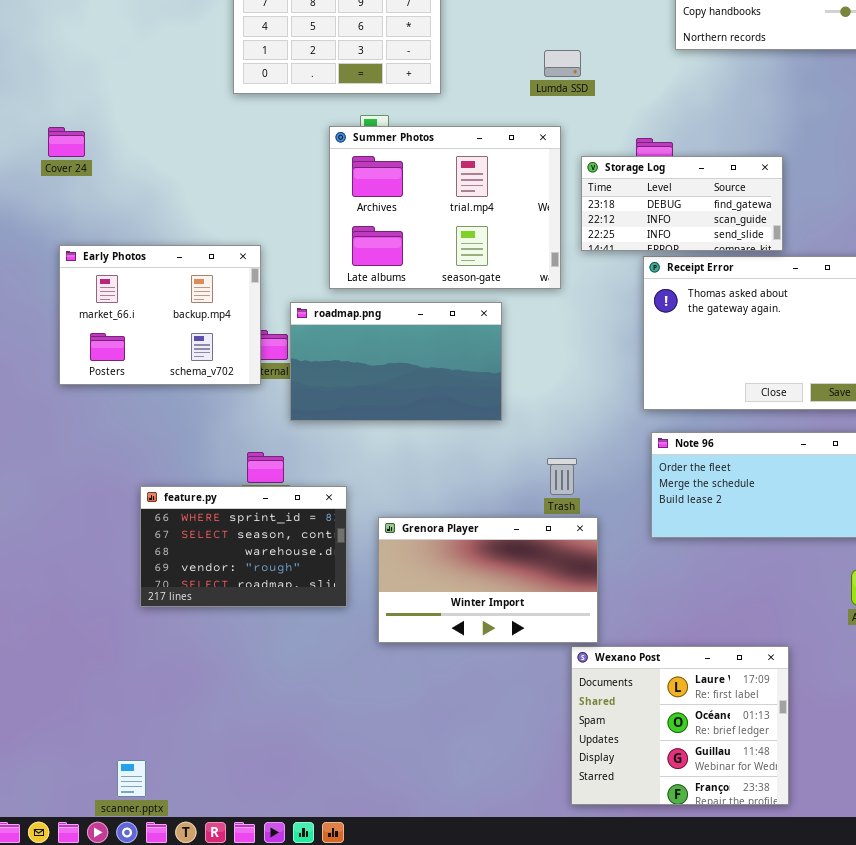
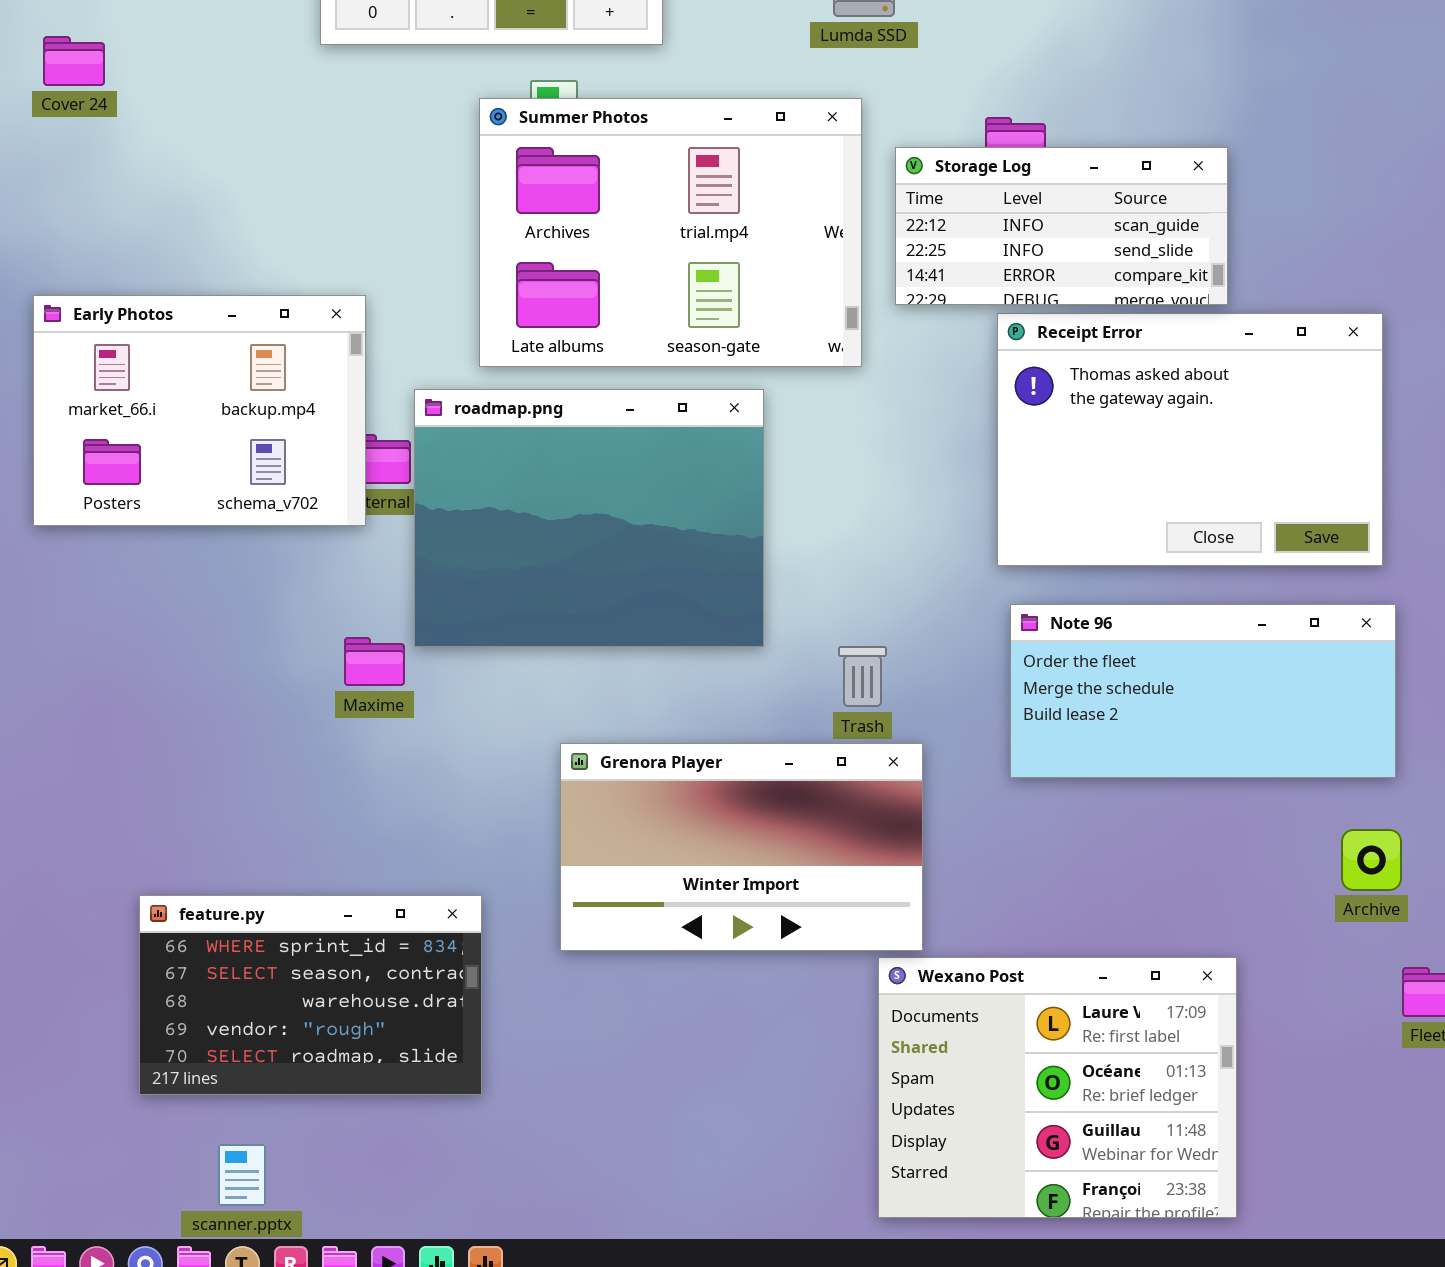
Cover 24: [48,127,85,157] -> [43,36,105,86], moved
Storage Log: [581,156,783,251] -> [895,147,1228,305], scrolled down 1 row
roadmap.png: [290,302,502,421] -> [414,389,764,647], resized
feature.py: [140,486,347,607] -> [139,895,482,1095], moved
scanner.pptx: [117,760,146,797] -> [218,1144,266,1206], moved

